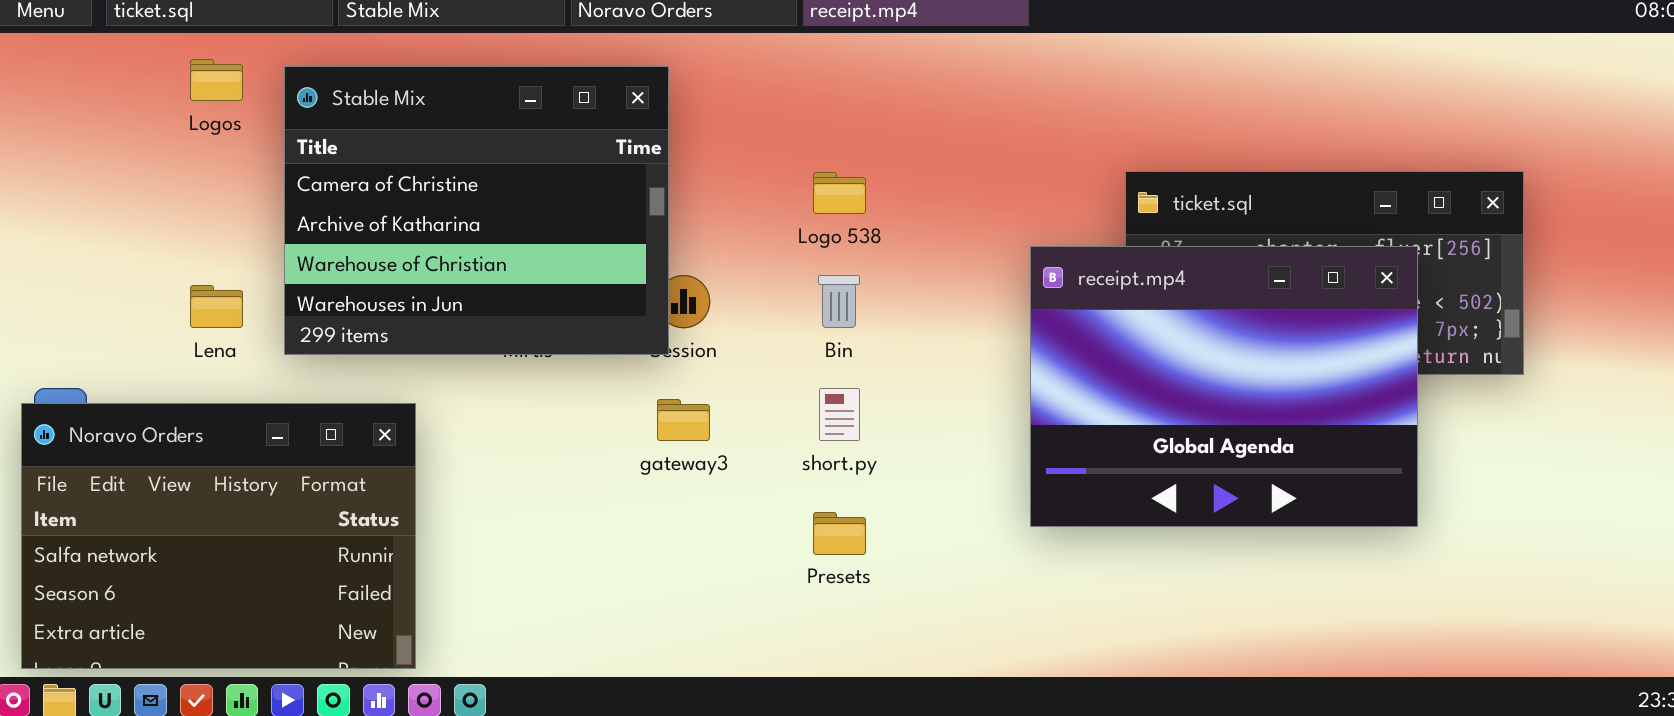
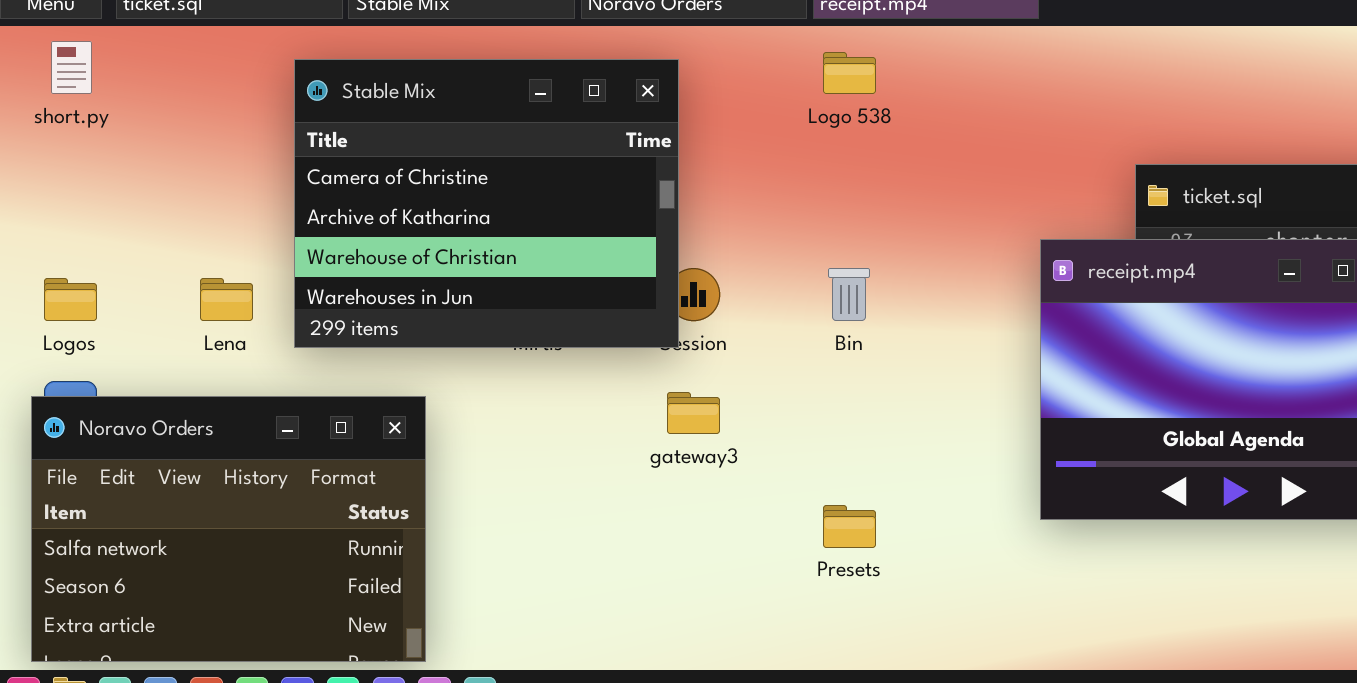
Logos: [190,59,243,101] -> [44,278,97,321], moved
Logo 538: [813,172,866,214] -> [823,52,876,94], moved
short.py: [819,388,860,441] -> [51,41,92,94], moved

